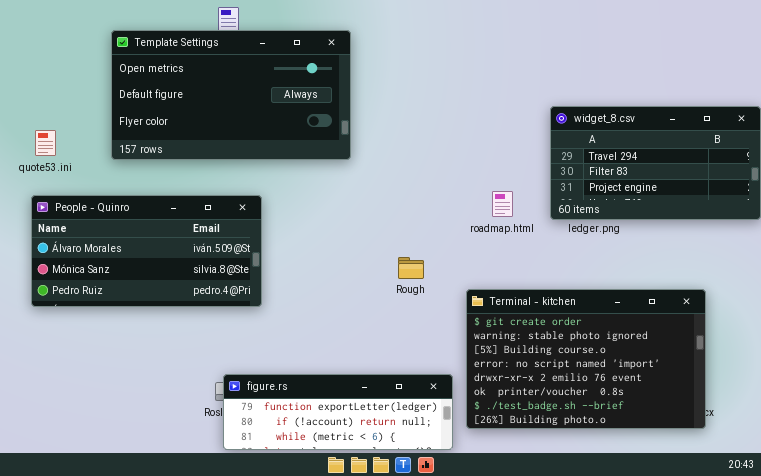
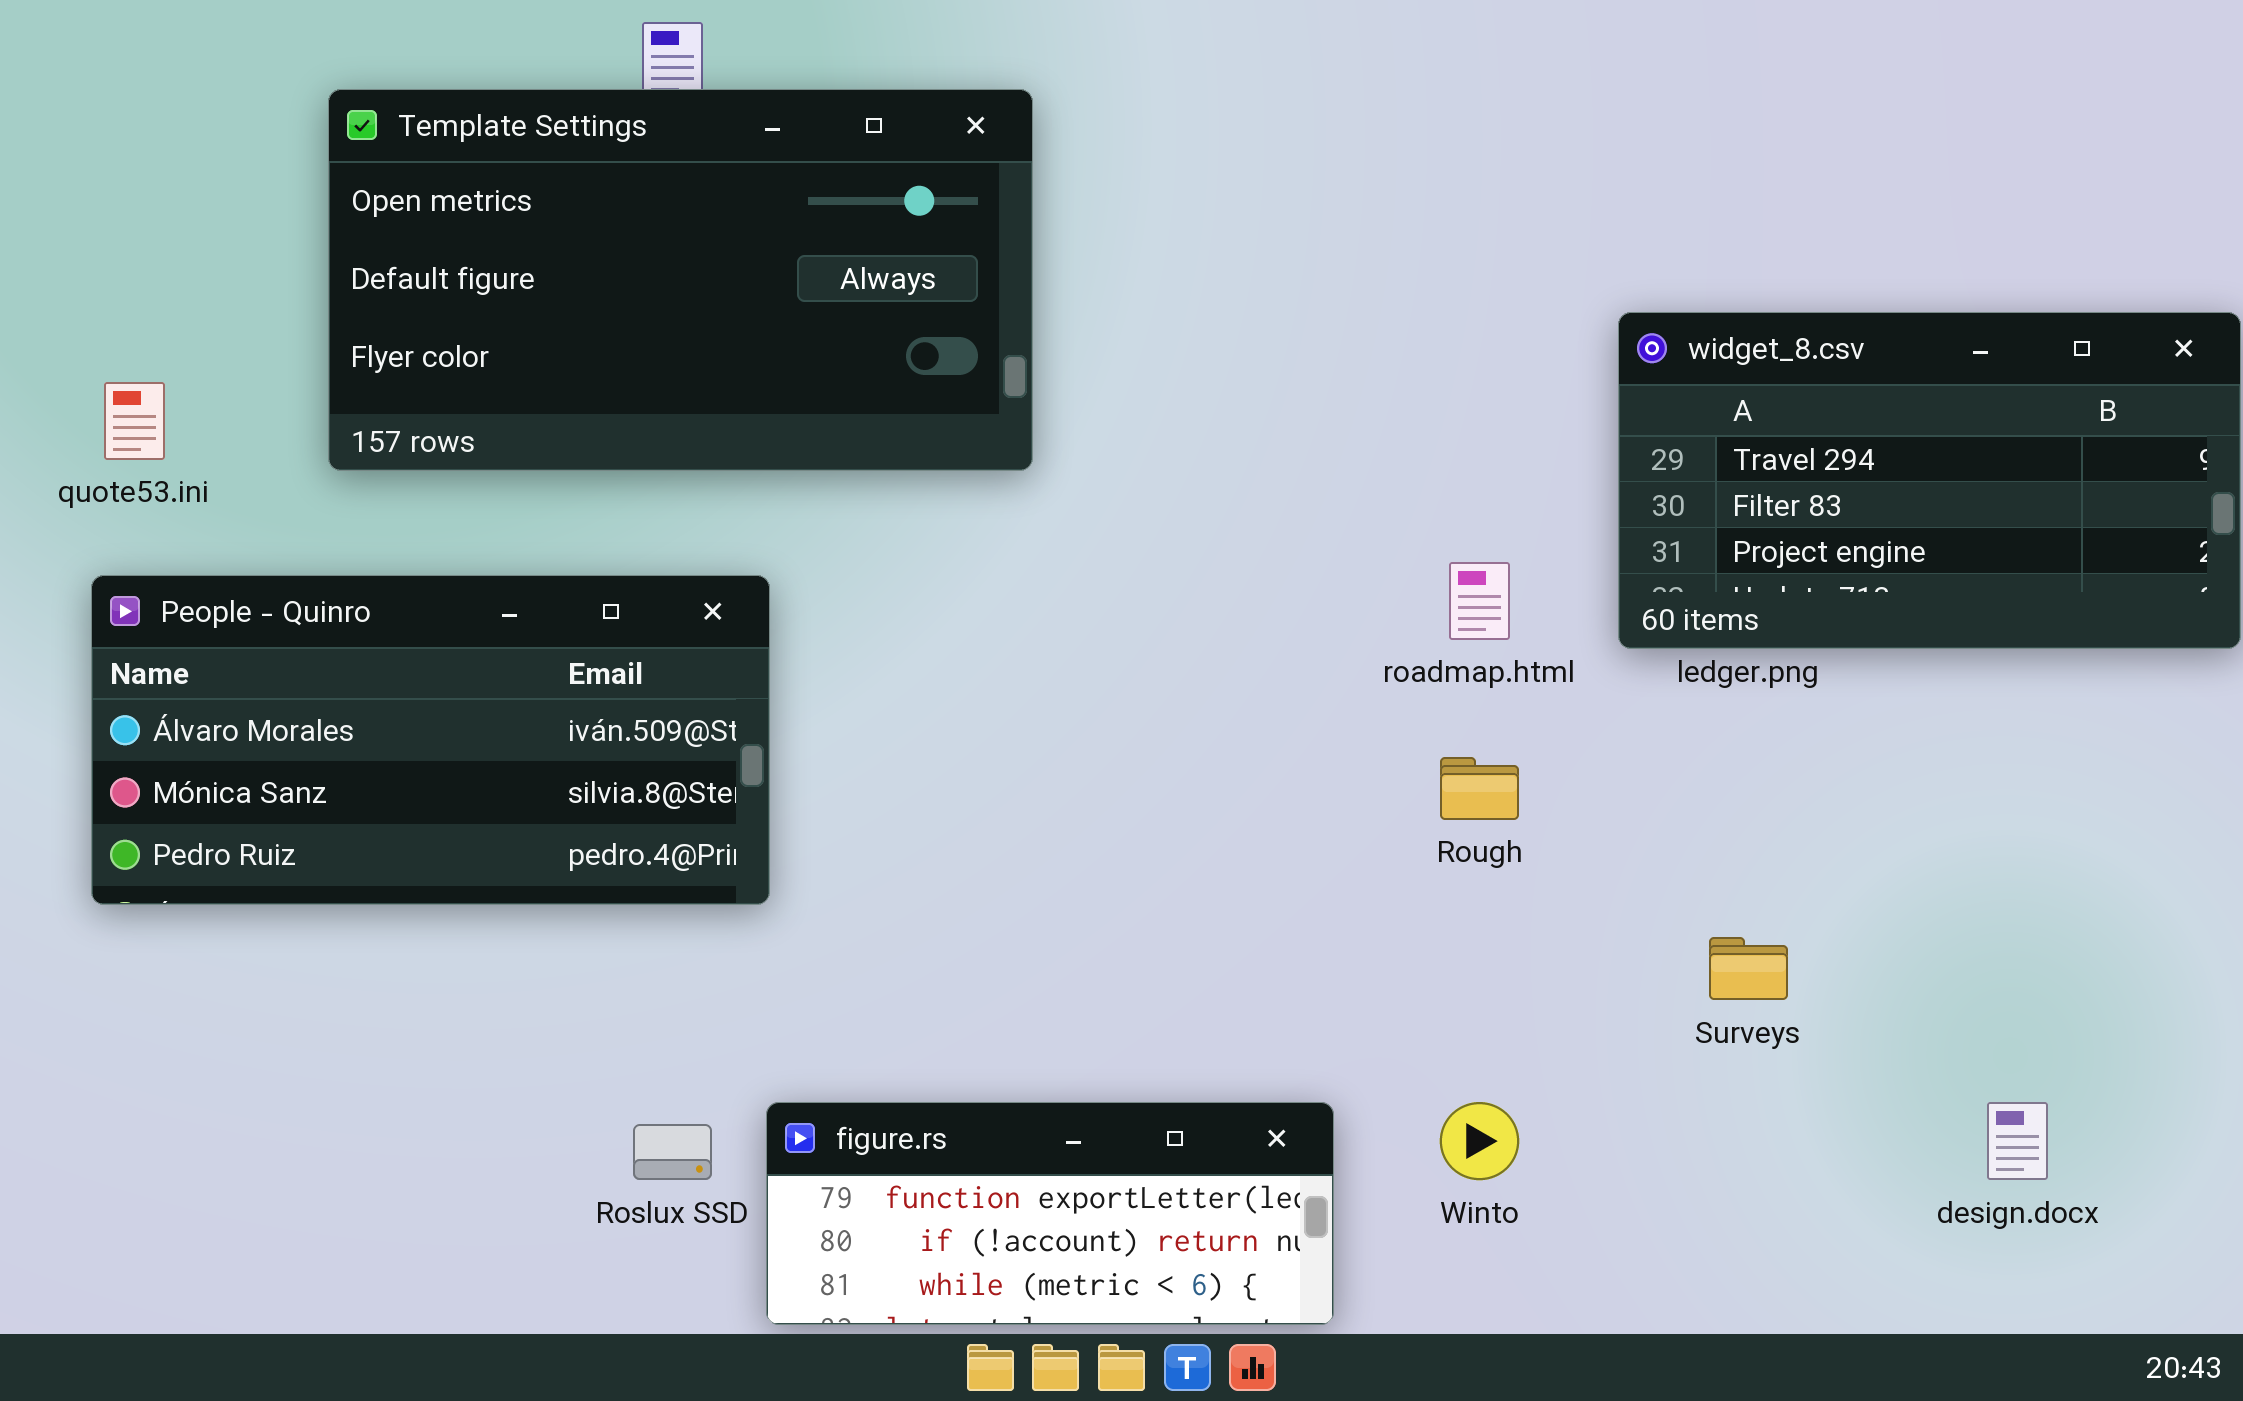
Rough: [398,257,424,279] -> [1440,757,1519,820], moved
Terminal - kitchen: [466,289,706,429] -> none, closed
figure.rs: [223,374,453,450] -> [766,1102,1334,1325], resized

